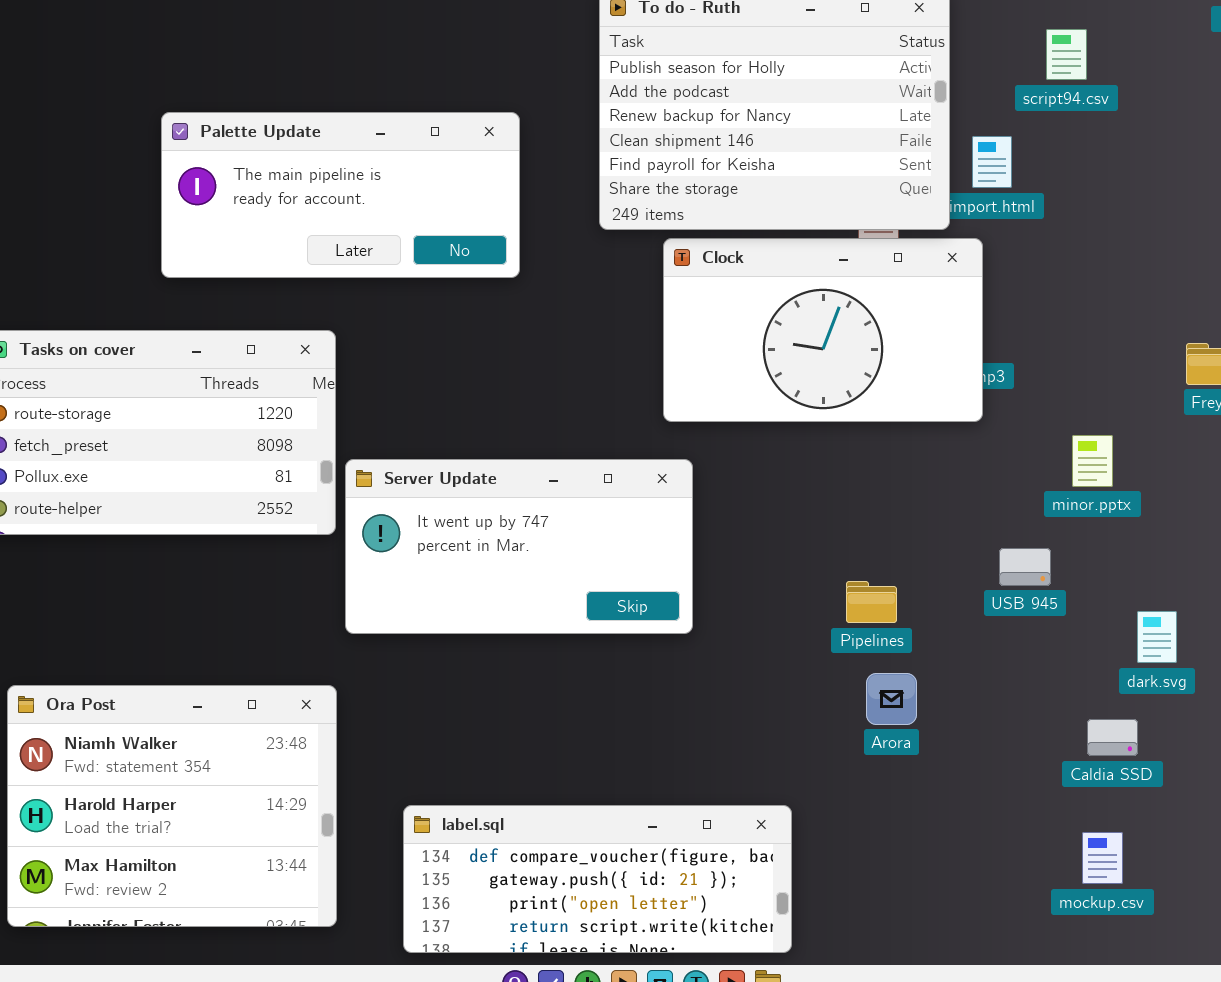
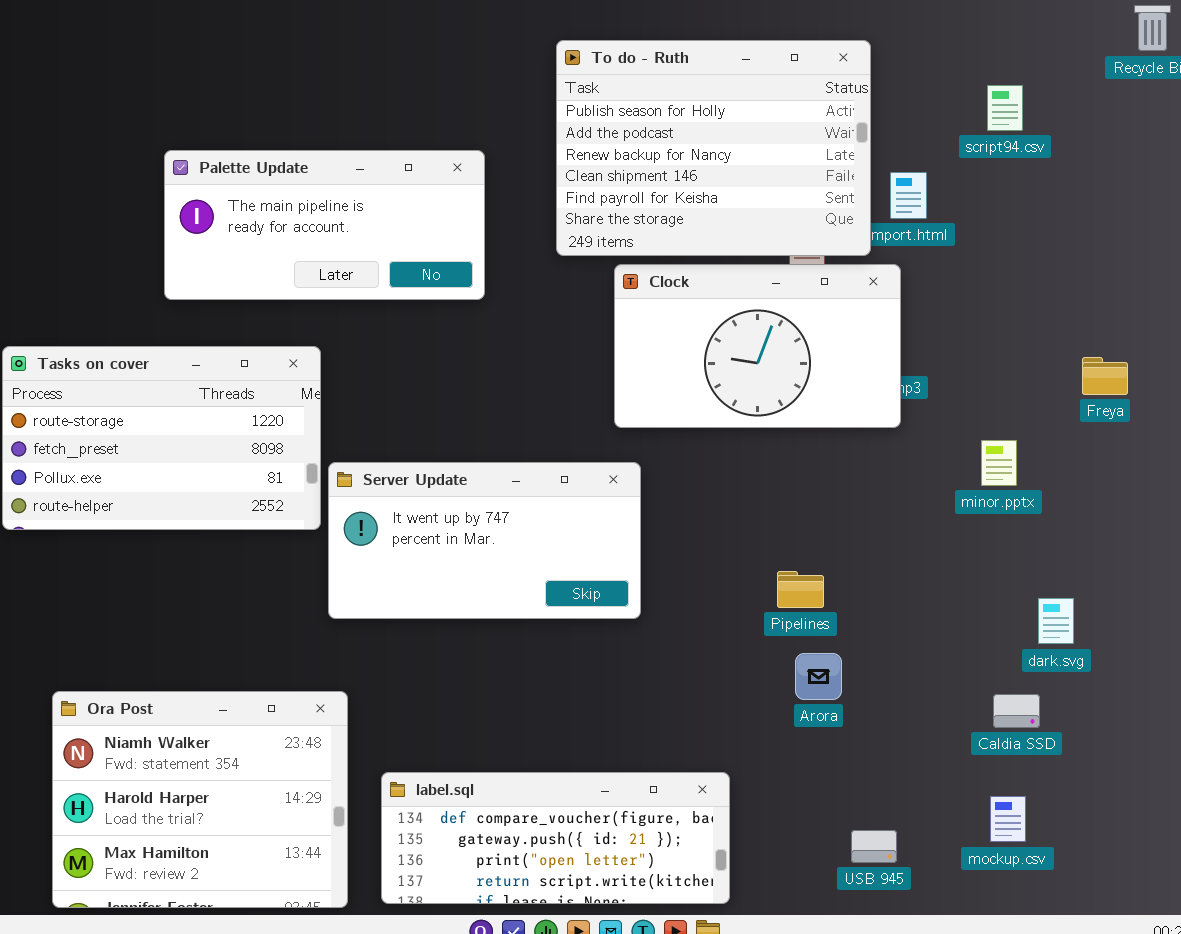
script94.csv: [1046,29,1087,80] -> [987,85,1023,131], moved
USB 945: [999,548,1051,586] -> [851,830,897,863], moved
Ora Post: [7,685,337,927] -> [52,691,348,908], moved

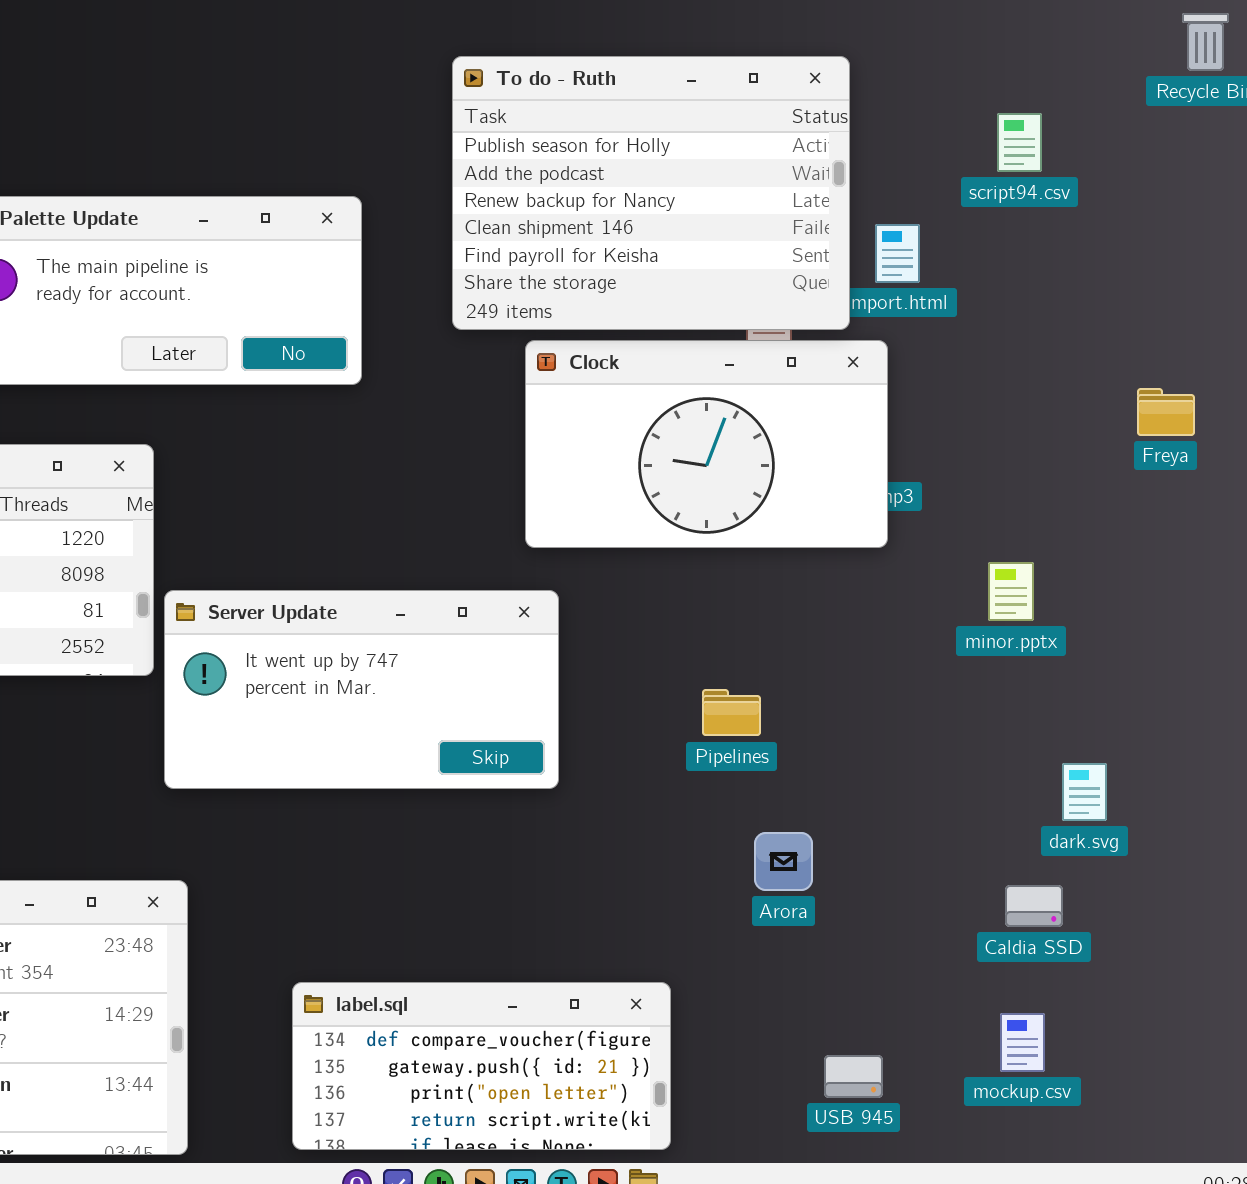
Freya: [1082,357,1128,395] -> [1137,388,1195,436], moved
Pipelines: [777,571,824,608] -> [702,689,761,736], moved
label.sql: [381,772,730,904] -> [292,982,671,1150], resized

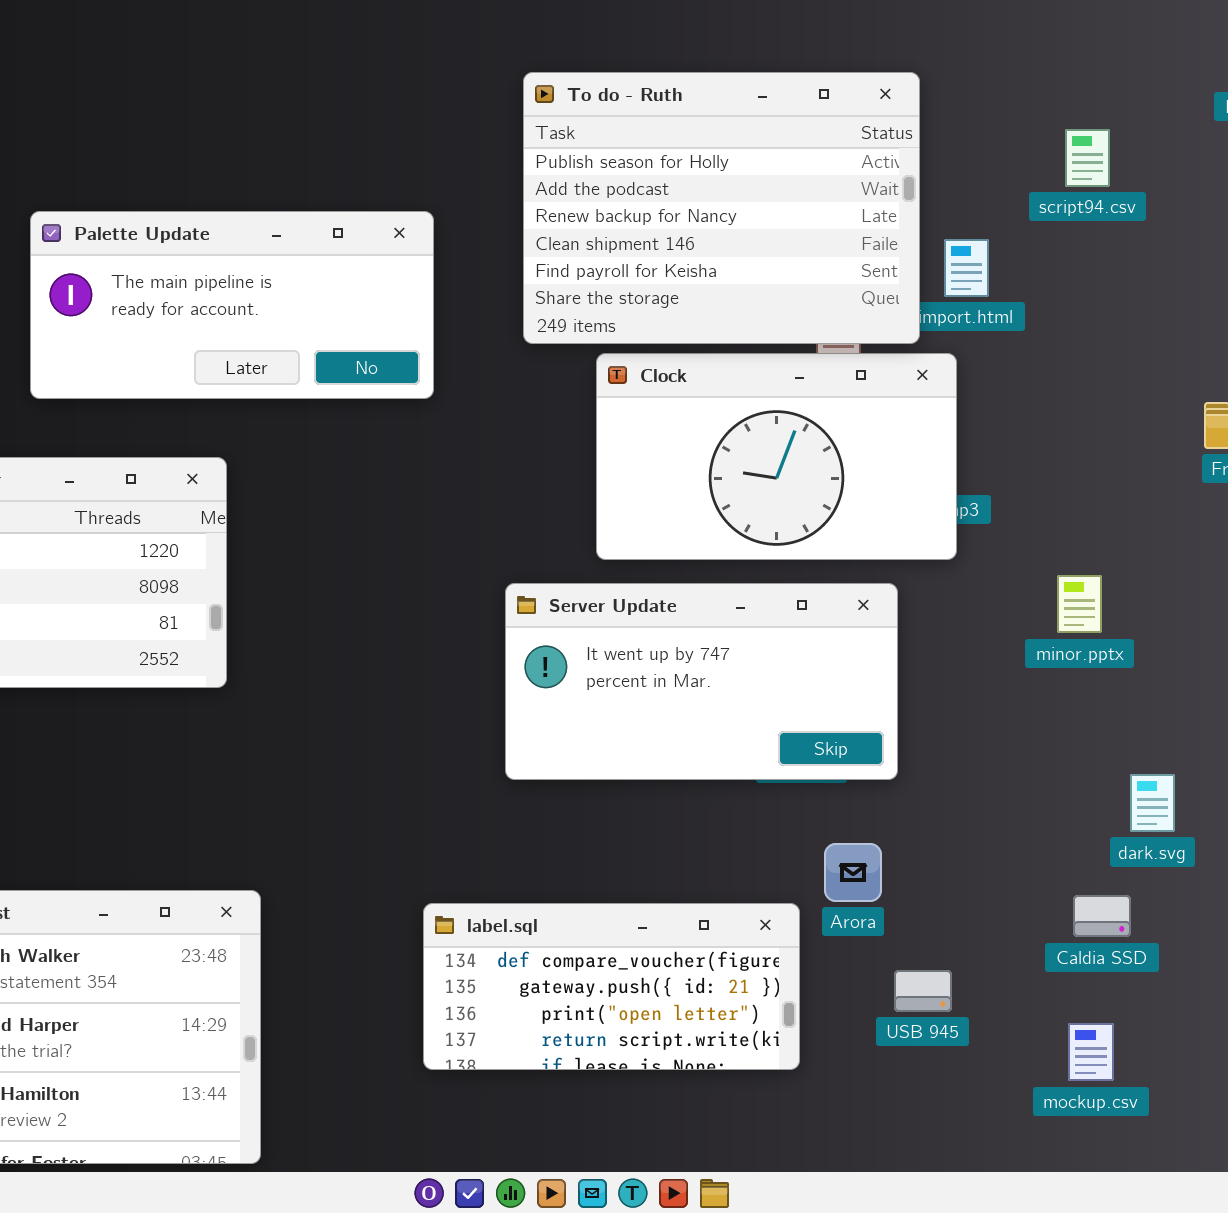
Server Update: [164,590,559,789] -> [505,583,898,780], moved
label.sql: [292,982,671,1150] -> [423,903,800,1070], moved
USB 945: [824,1055,883,1098] -> [894,970,952,1012], moved

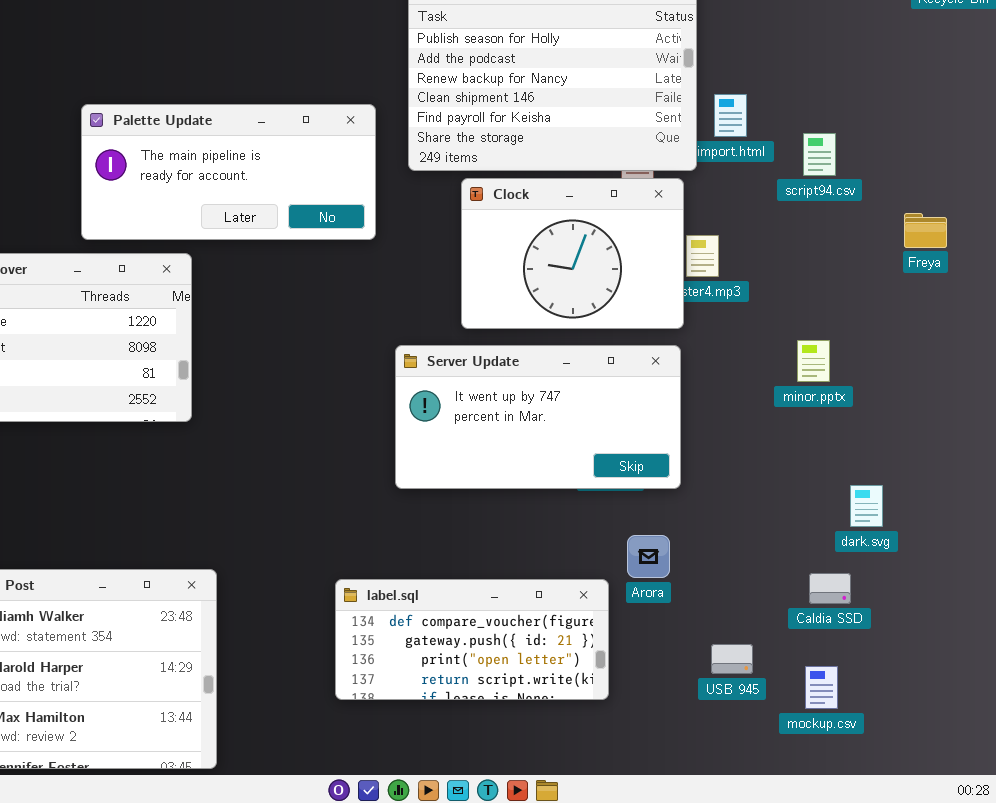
script94.csv: [1065,129,1110,187] -> [803,133,836,176], moved
Palette Update: [30,211,434,399] -> [81,104,376,240], moved
Clock: [596,353,957,560] -> [461,178,684,329], resized
USB 945: [894,970,952,1012] -> [711,644,753,674], moved

